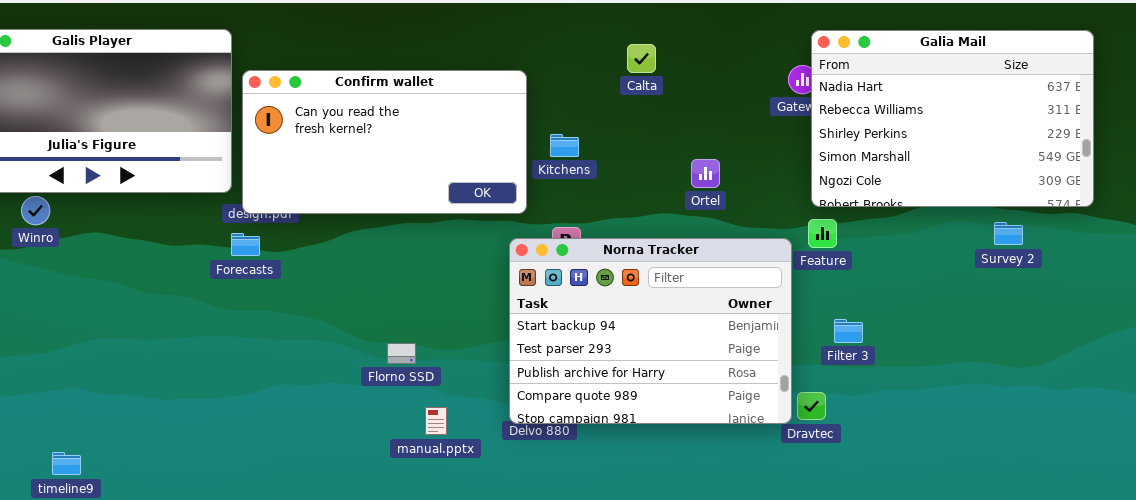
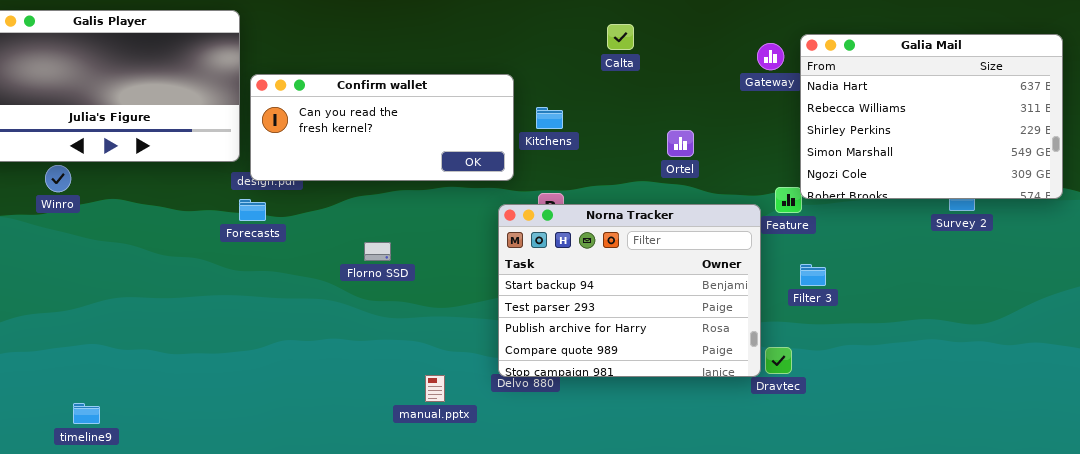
Galia Mail: [811,30,1094,207] -> [800,34,1063,199], moved
Confirm wallet: [242,70,527,214] -> [250,74,514,181], resized
Filter 3: [834,319,863,343] -> [800,264,826,286], moved
Florno SSD: [387,343,416,364] -> [364,242,391,261], moved
manual.pptx: [425,407,447,435] -> [425,375,445,402], moved

